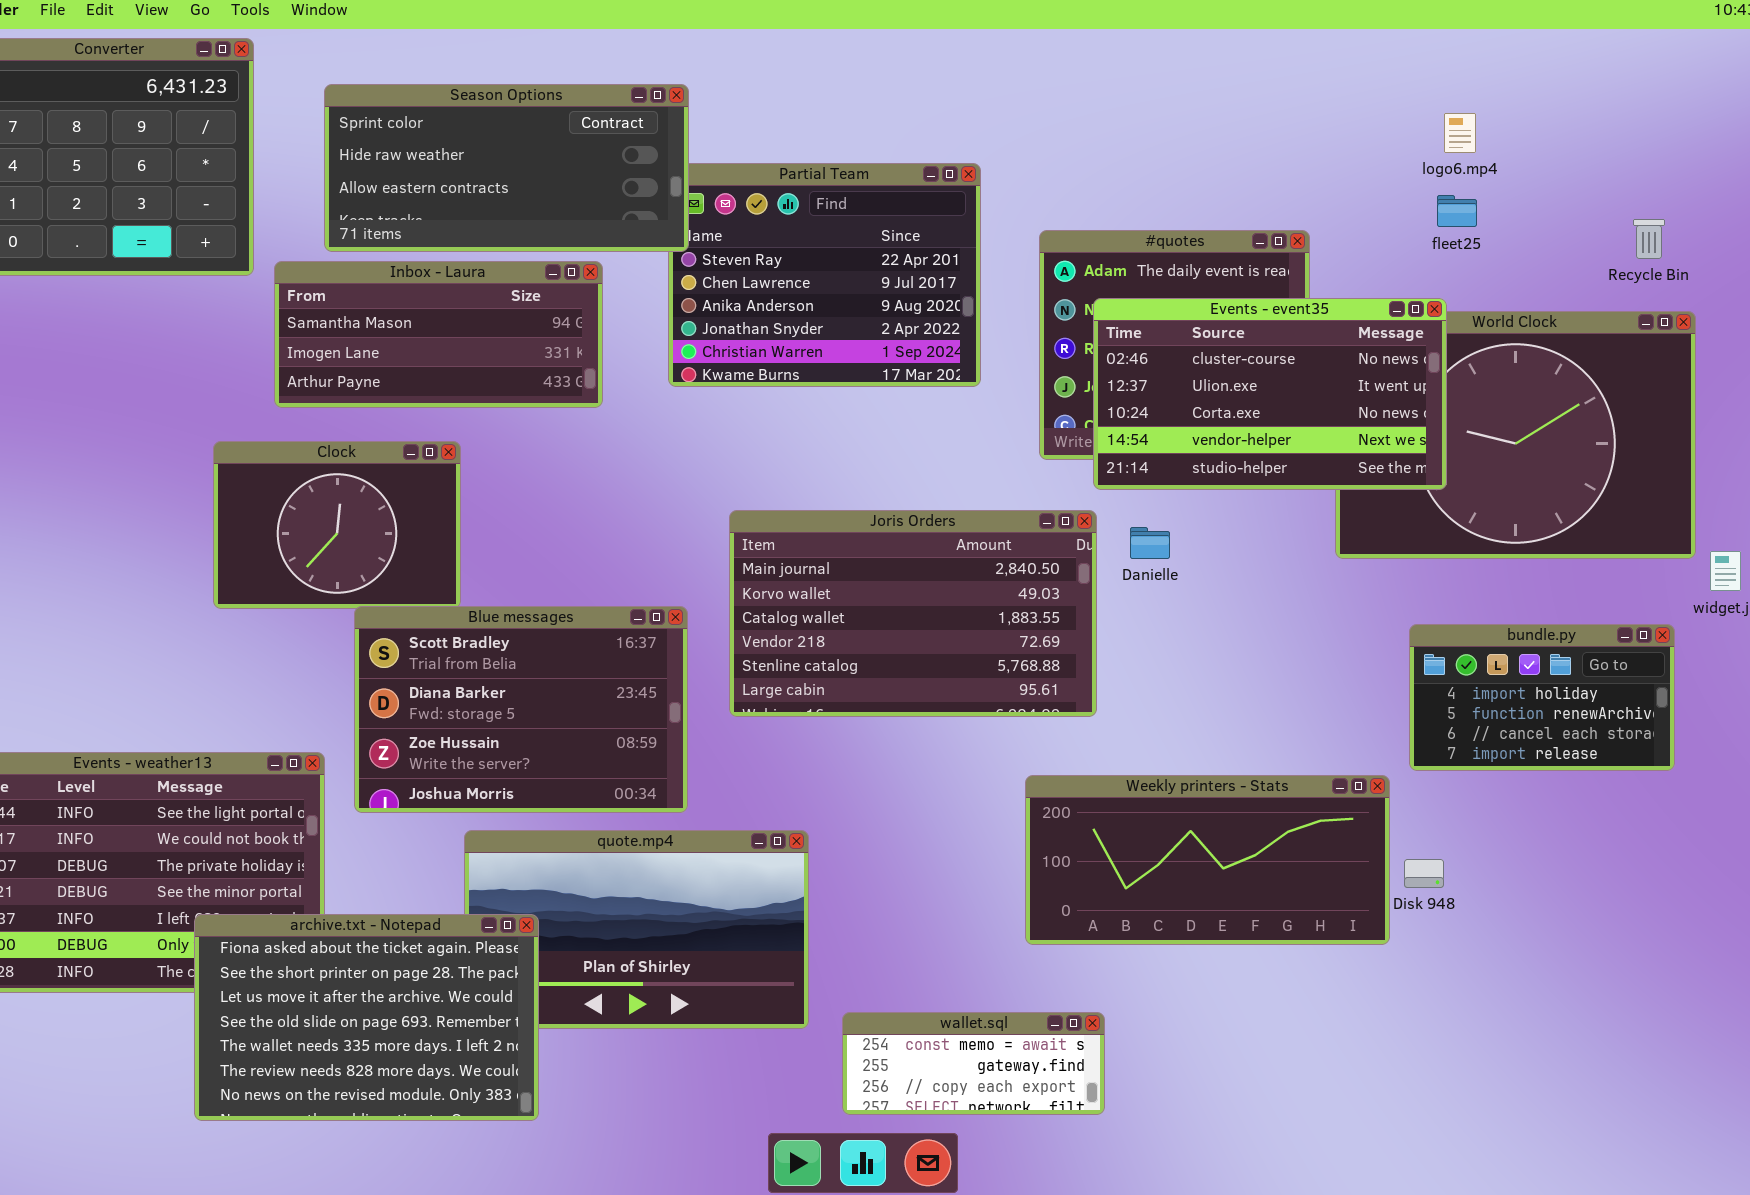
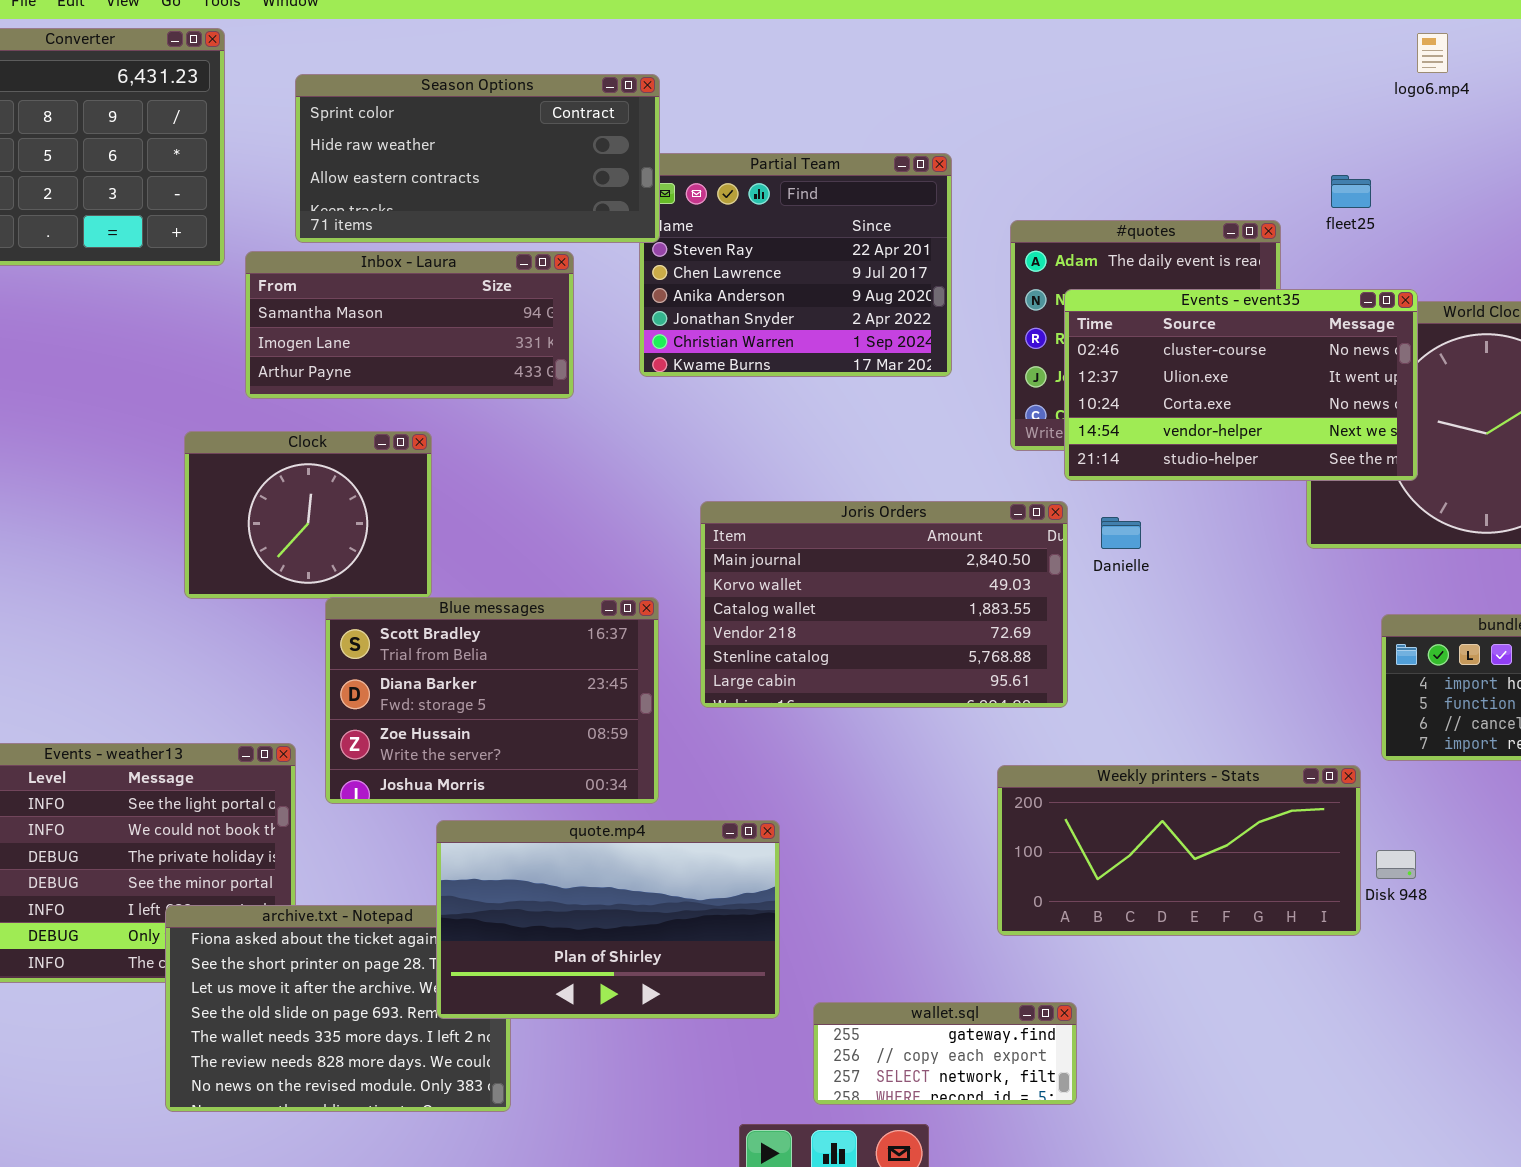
logo6.mp4: [1444,113,1476,153] -> [1417,33,1448,73], moved
fleet25: [1437,195,1477,227] -> [1331,175,1371,208], moved
quote.mp4: [464,830,809,1029] -> [436,820,780,1019], raised
wallet.sql: [842,1012,1105,1115] -> [813,1002,1077,1105], scrolled down 1 row

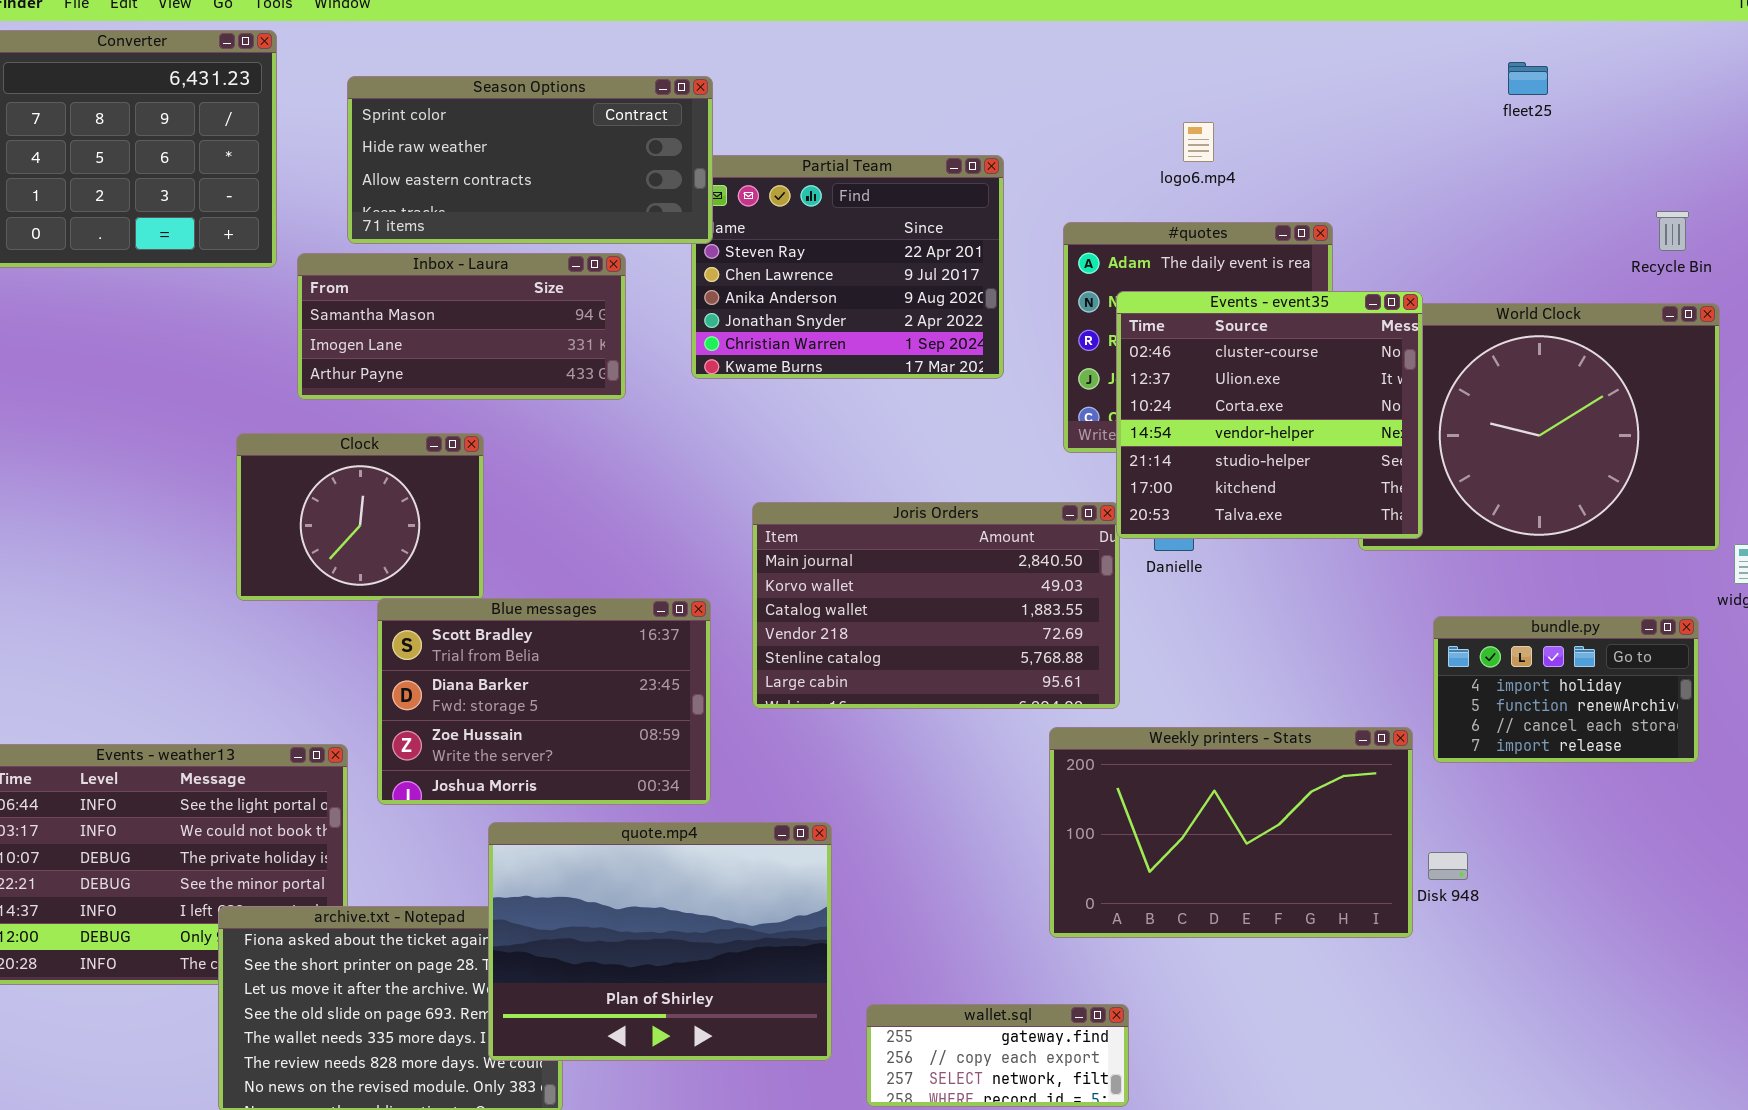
logo6.mp4: [1417,33,1448,73] -> [1183,122,1214,162], moved
fleet25: [1331,175,1371,208] -> [1508,62,1548,95], moved
Events - event35: [1064,289,1418,481] -> [1116,291,1423,539], resized
Weekly printers - Stats: [997,765,1361,936] -> [1049,727,1413,938], resized
quote.mp4: [436,820,780,1019] -> [488,822,832,1061], resized

